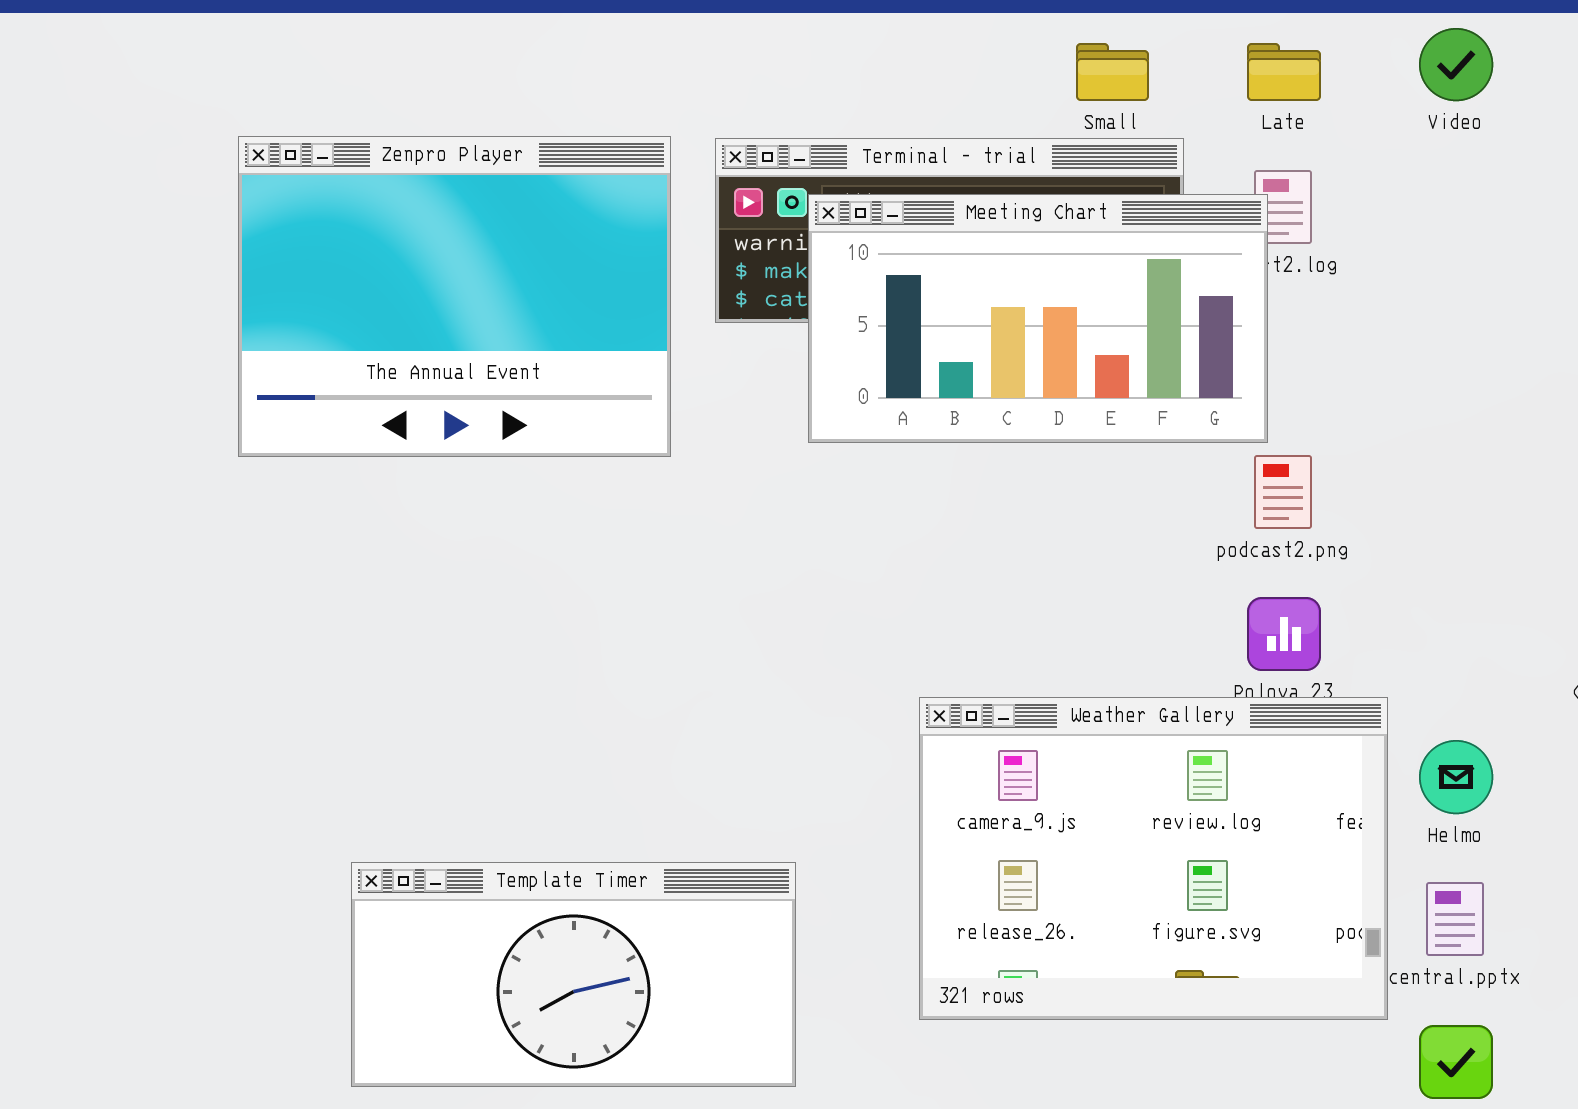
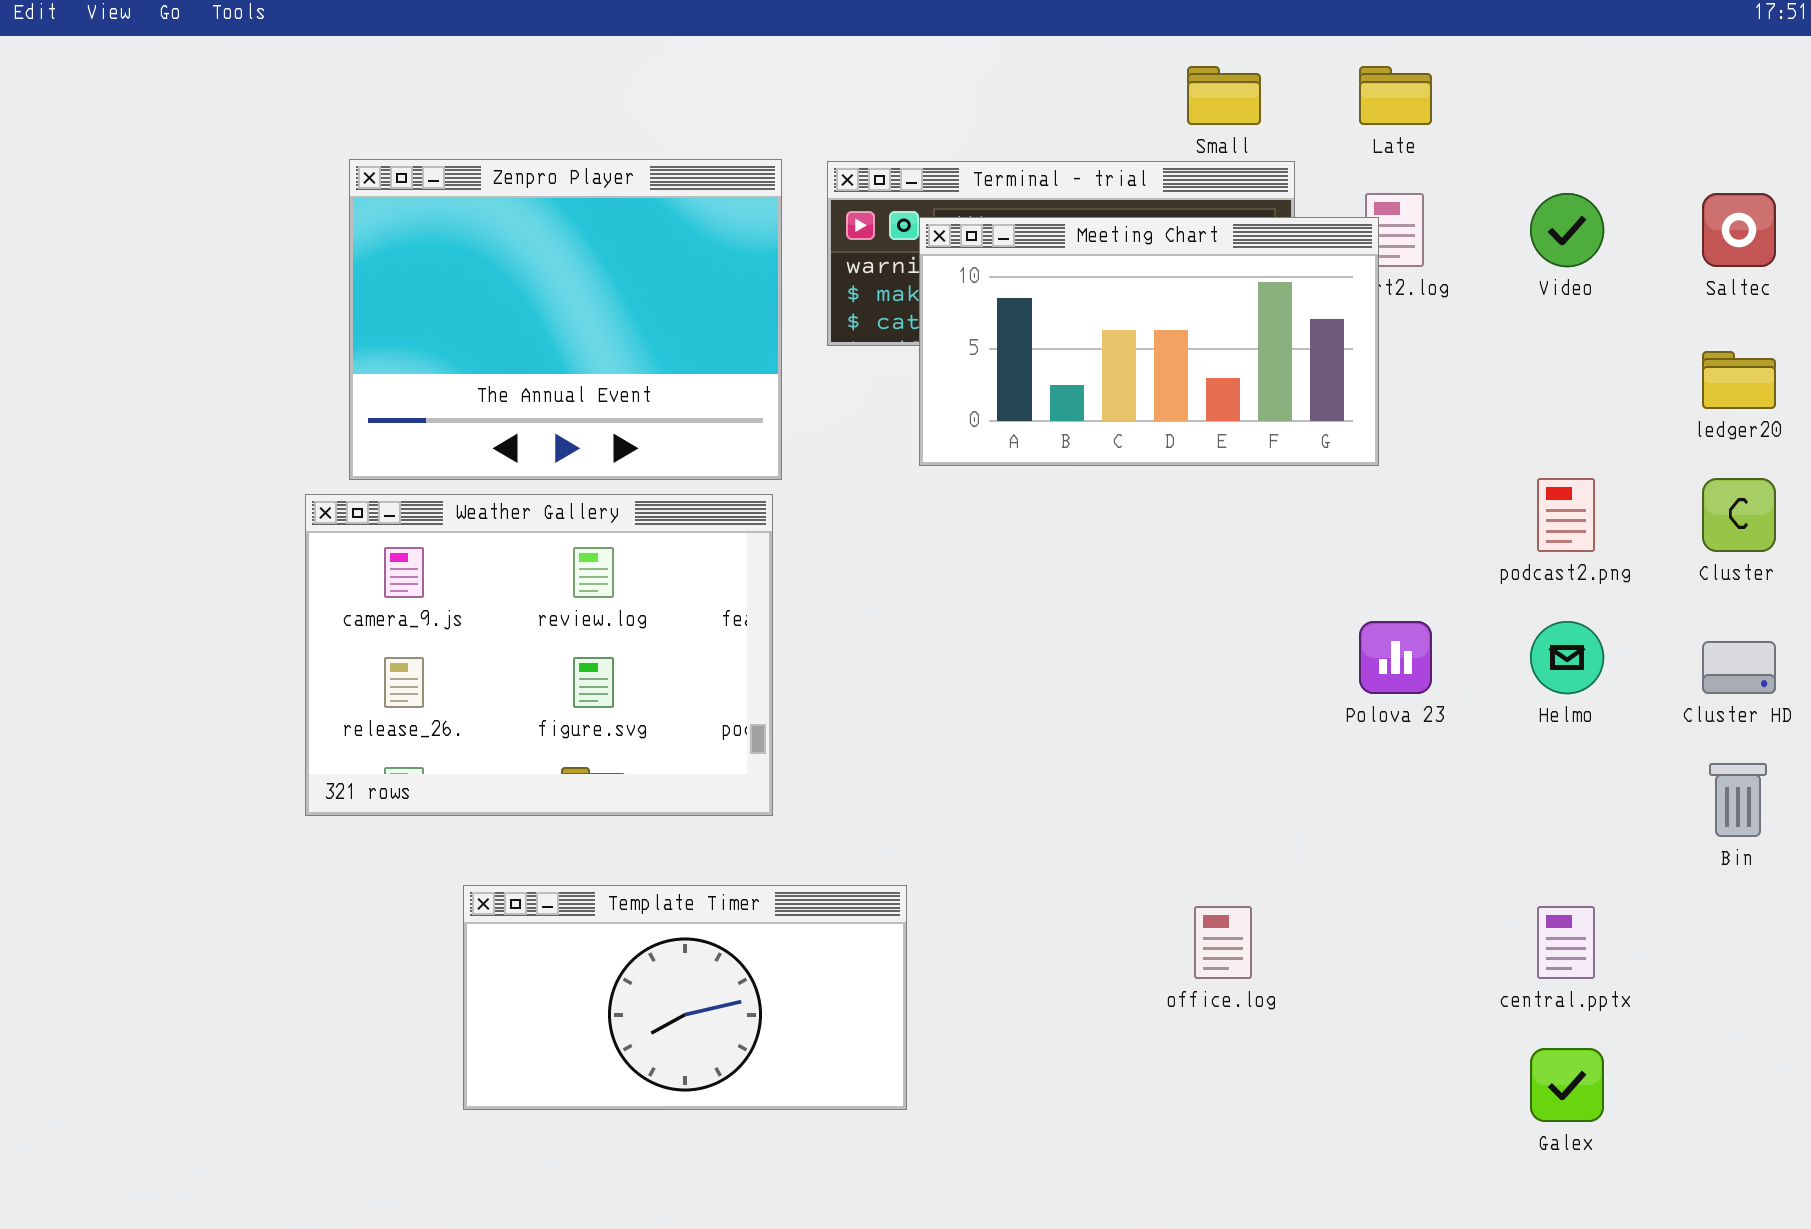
Video: [1419,28,1493,101] -> [1530,193,1604,267], moved
podcast2.png: [1254,455,1312,529] -> [1537,478,1595,552], moved
Weather Gallery: [919,697,1388,1020] -> [305,494,773,816], moved
Helmo: [1419,740,1493,814] -> [1530,621,1604,694], moved

